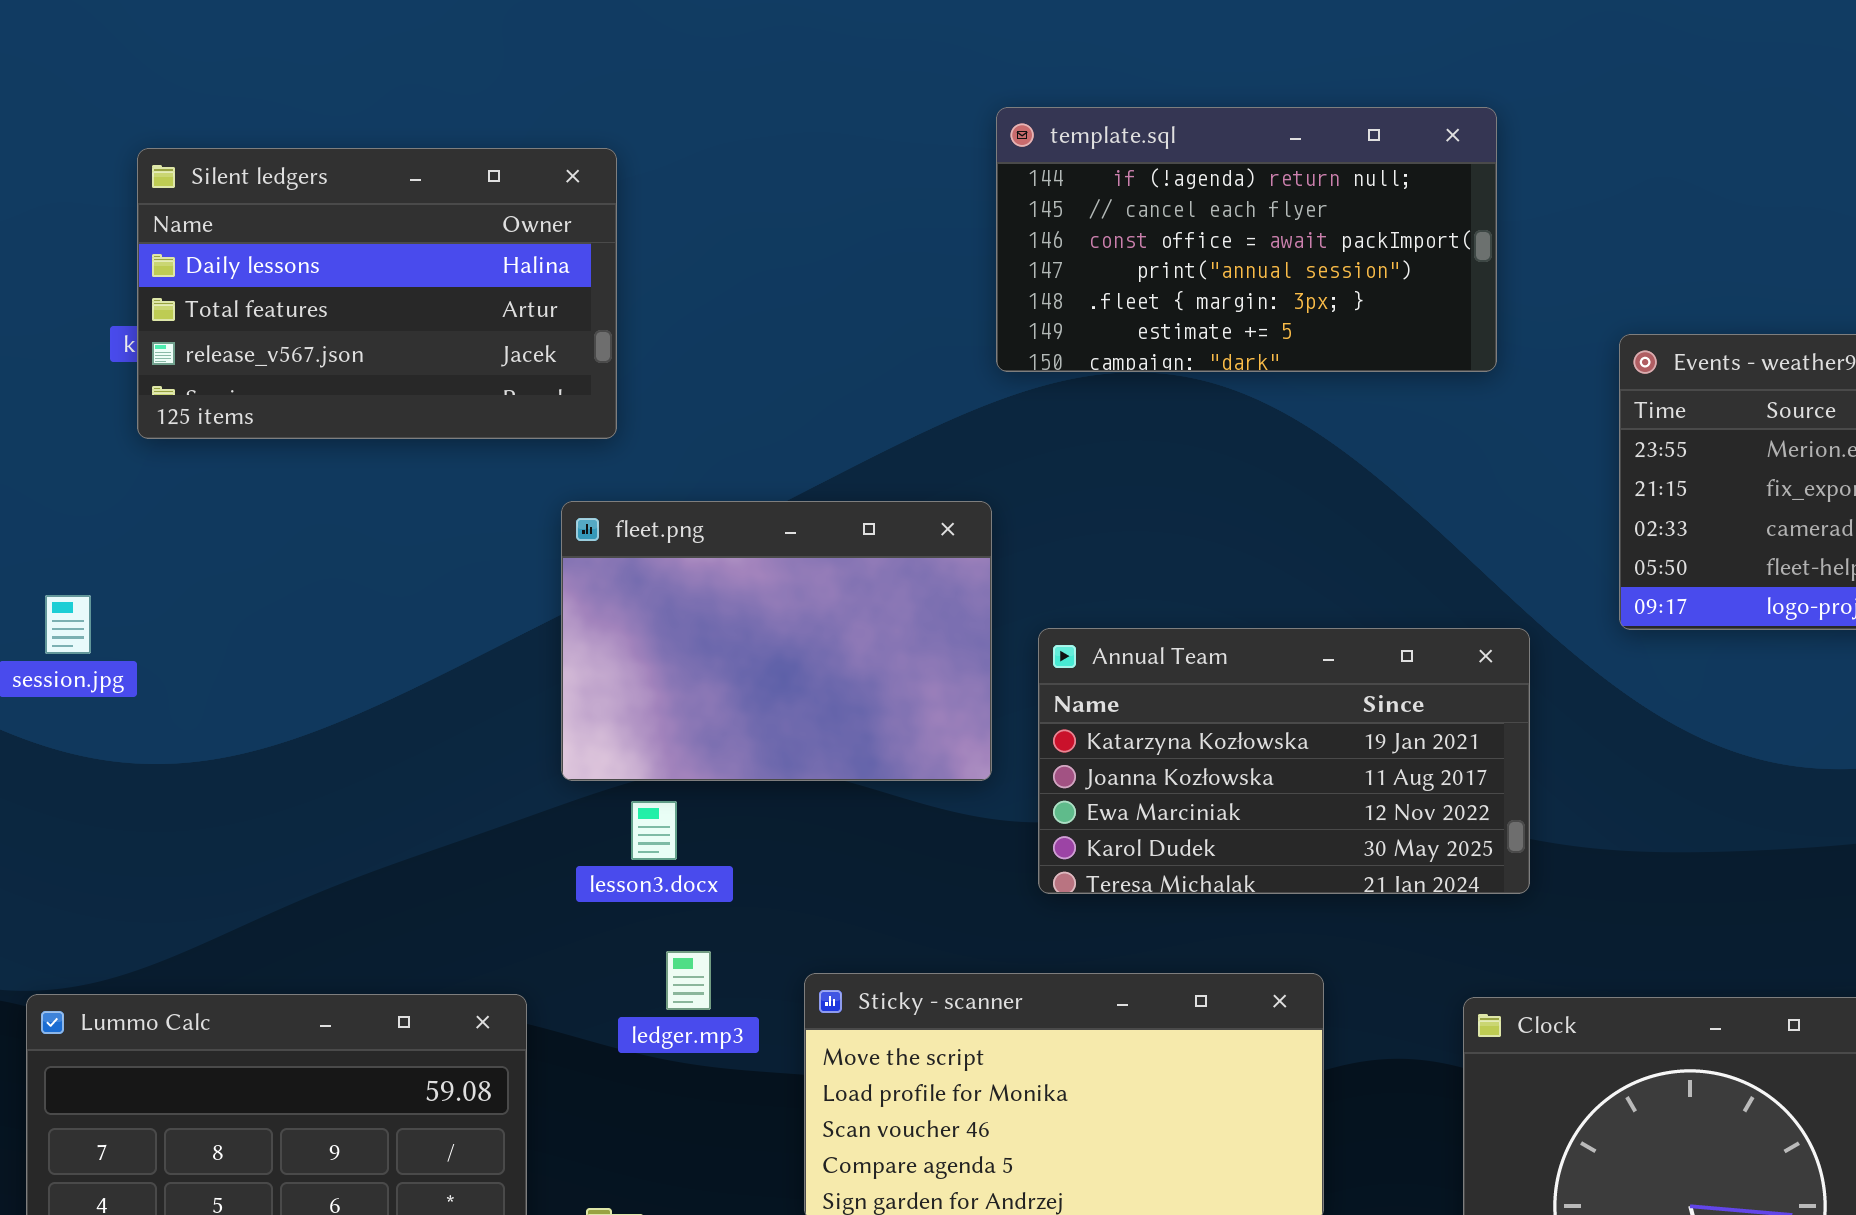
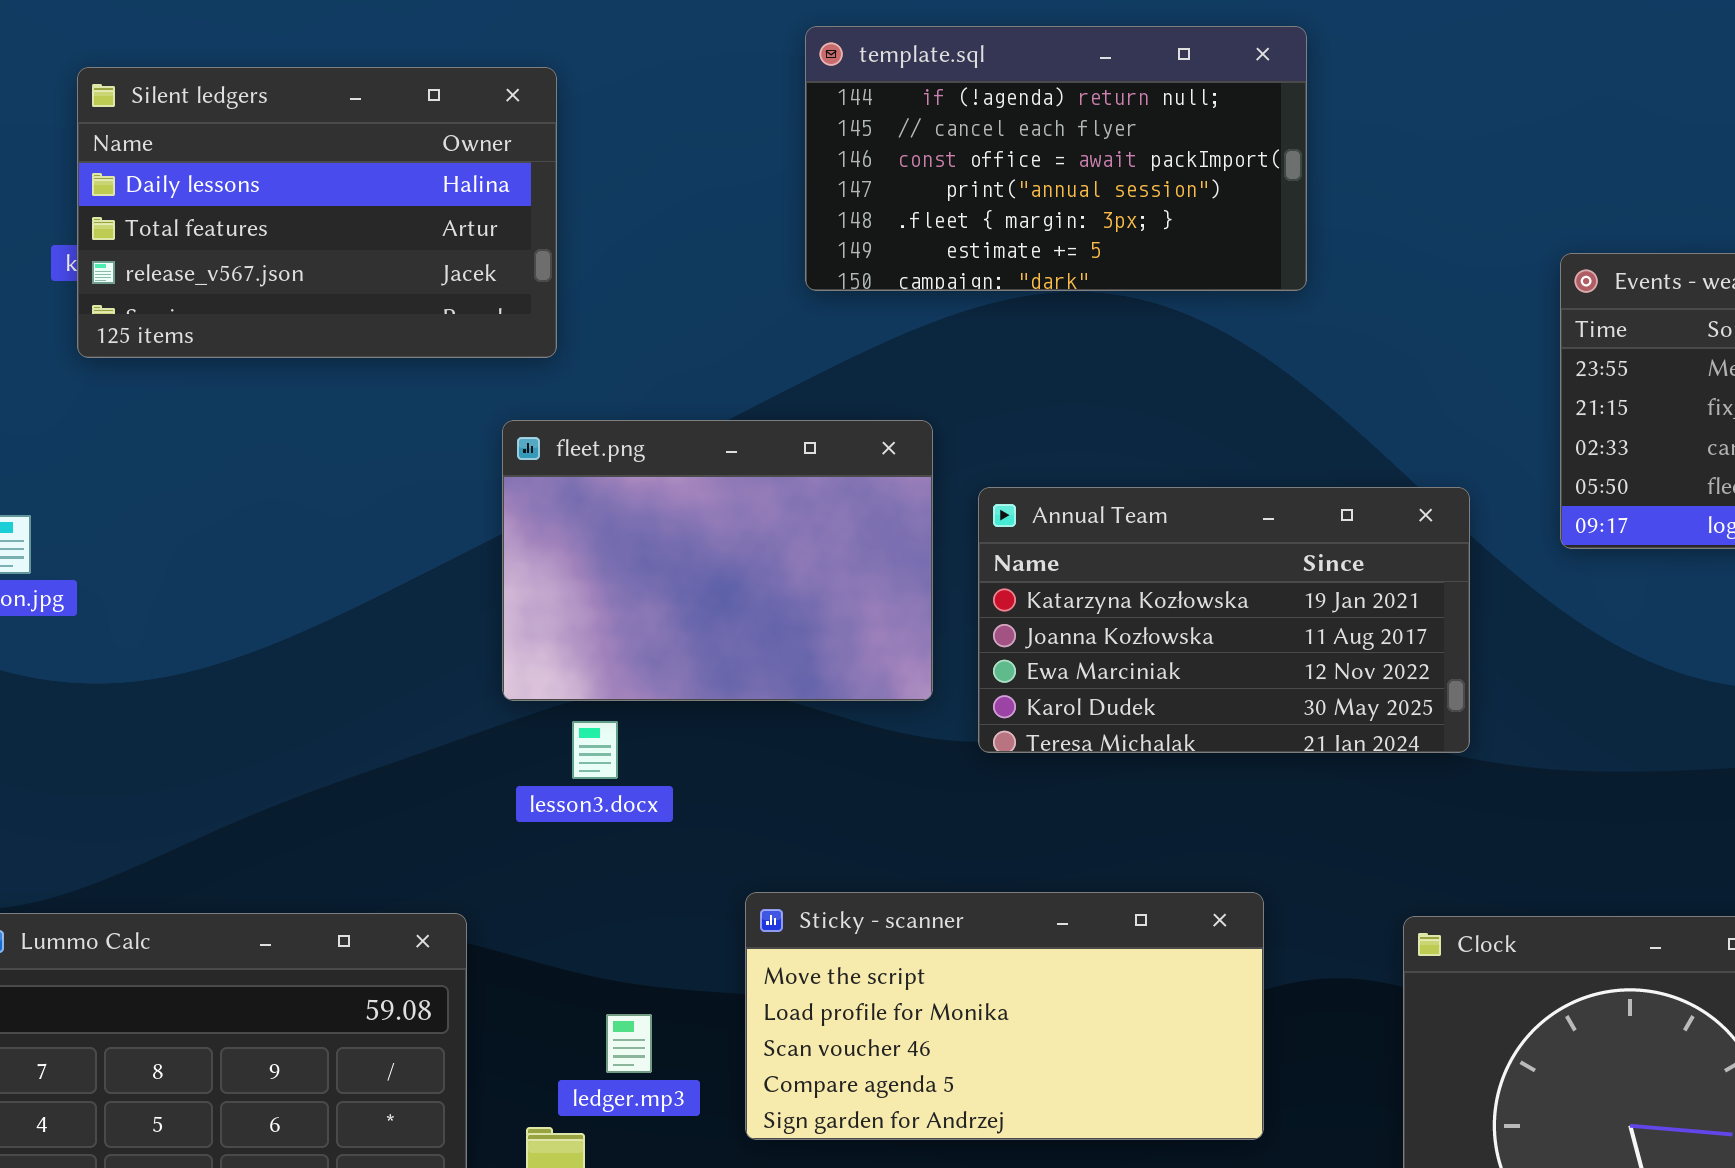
template.sql: [996,107,1497,372] -> [805,26,1307,291], moved
Annual Team: [1038,628,1530,894] -> [978,487,1470,753], moved
ledger.mp3: [666,951,711,1010] -> [606,1014,652,1073], moved

